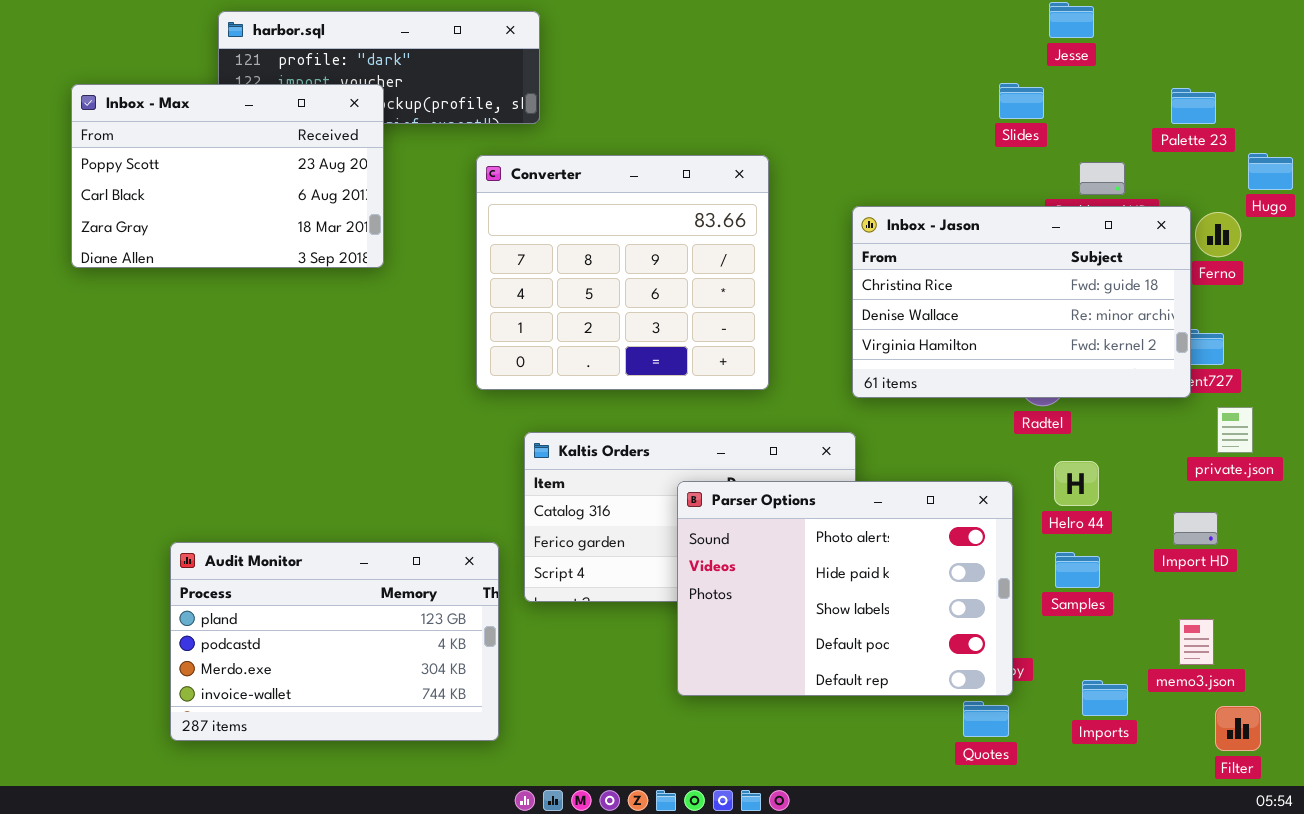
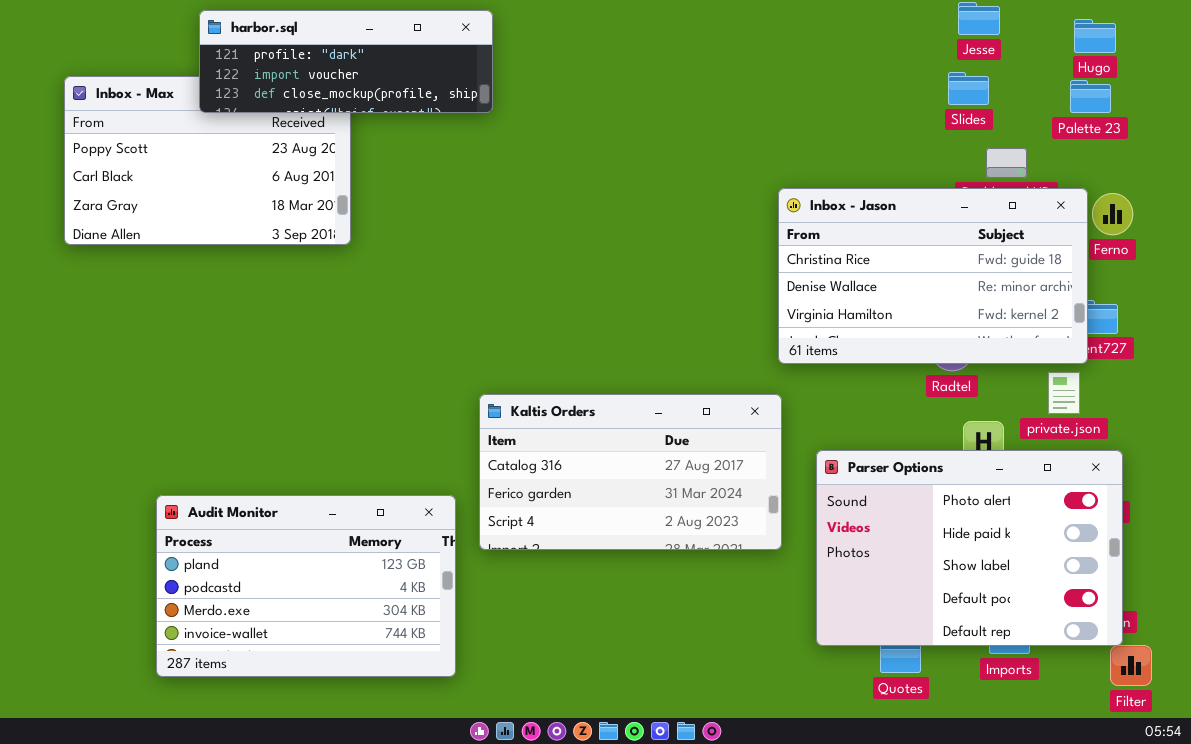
harbor.sql: [218,11,540,124] -> [199,10,493,113], raised
Slides: [999,83,1044,119] -> [948,72,989,105], moved
Hugo: [1248,153,1293,190] -> [1074,19,1116,53], moved
Converter: [476,155,769,390] -> none, closed
private.json: [1217,407,1253,453] -> [1048,372,1080,414], moved
Parser Options: [677,481,1013,696] -> [816,450,1123,646], moved

